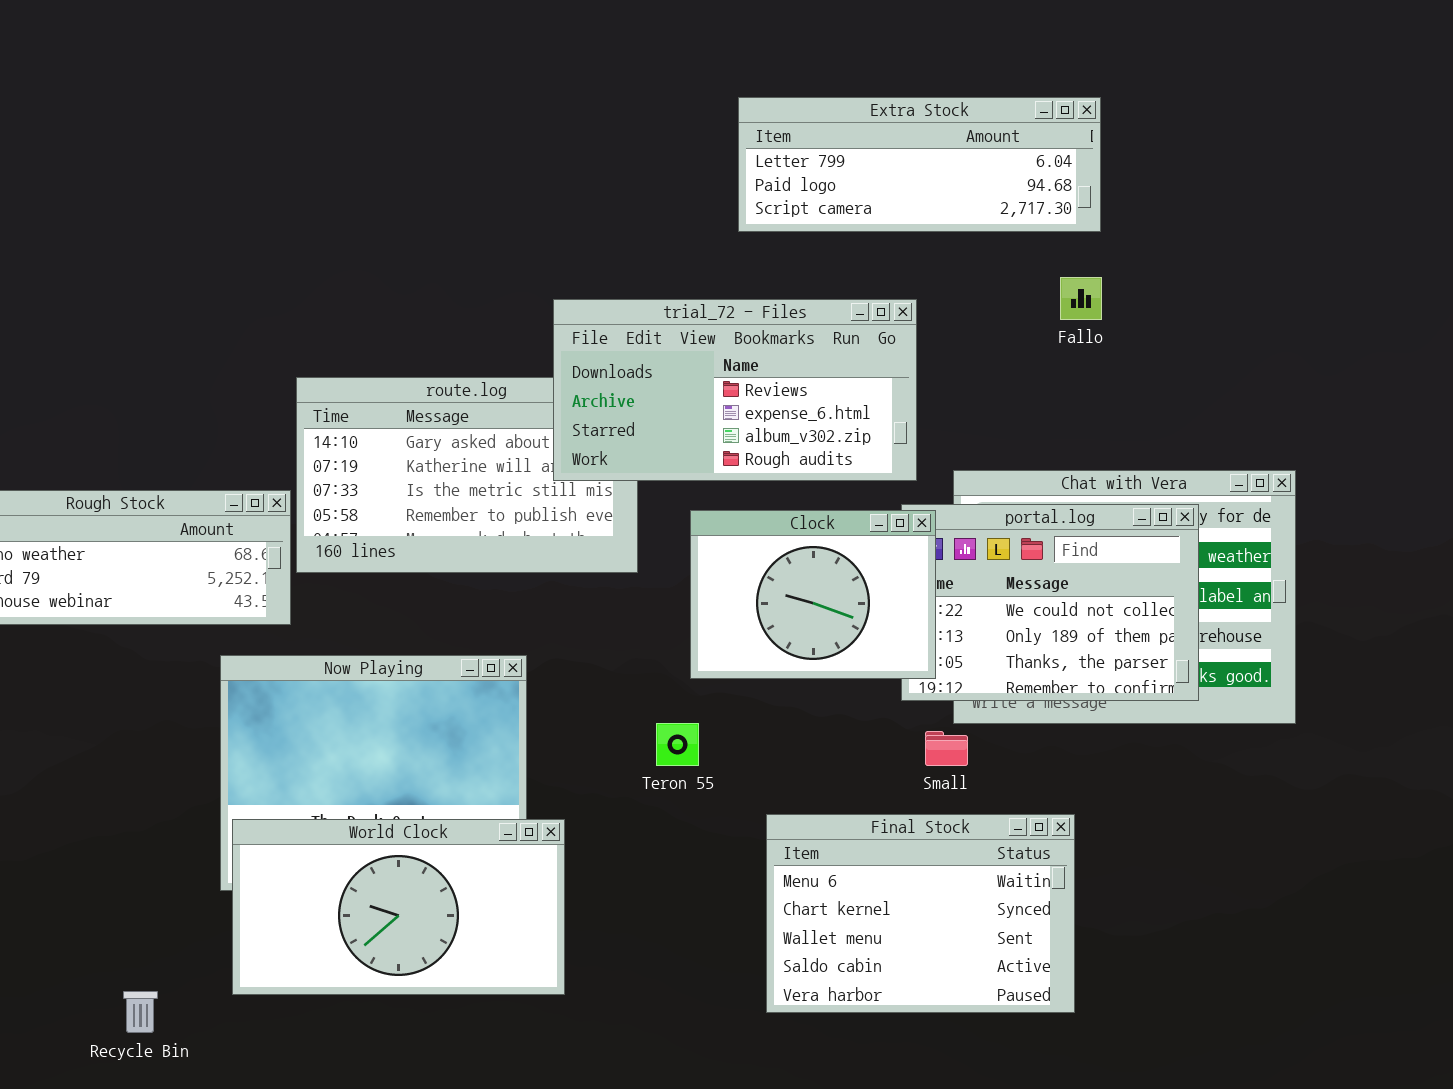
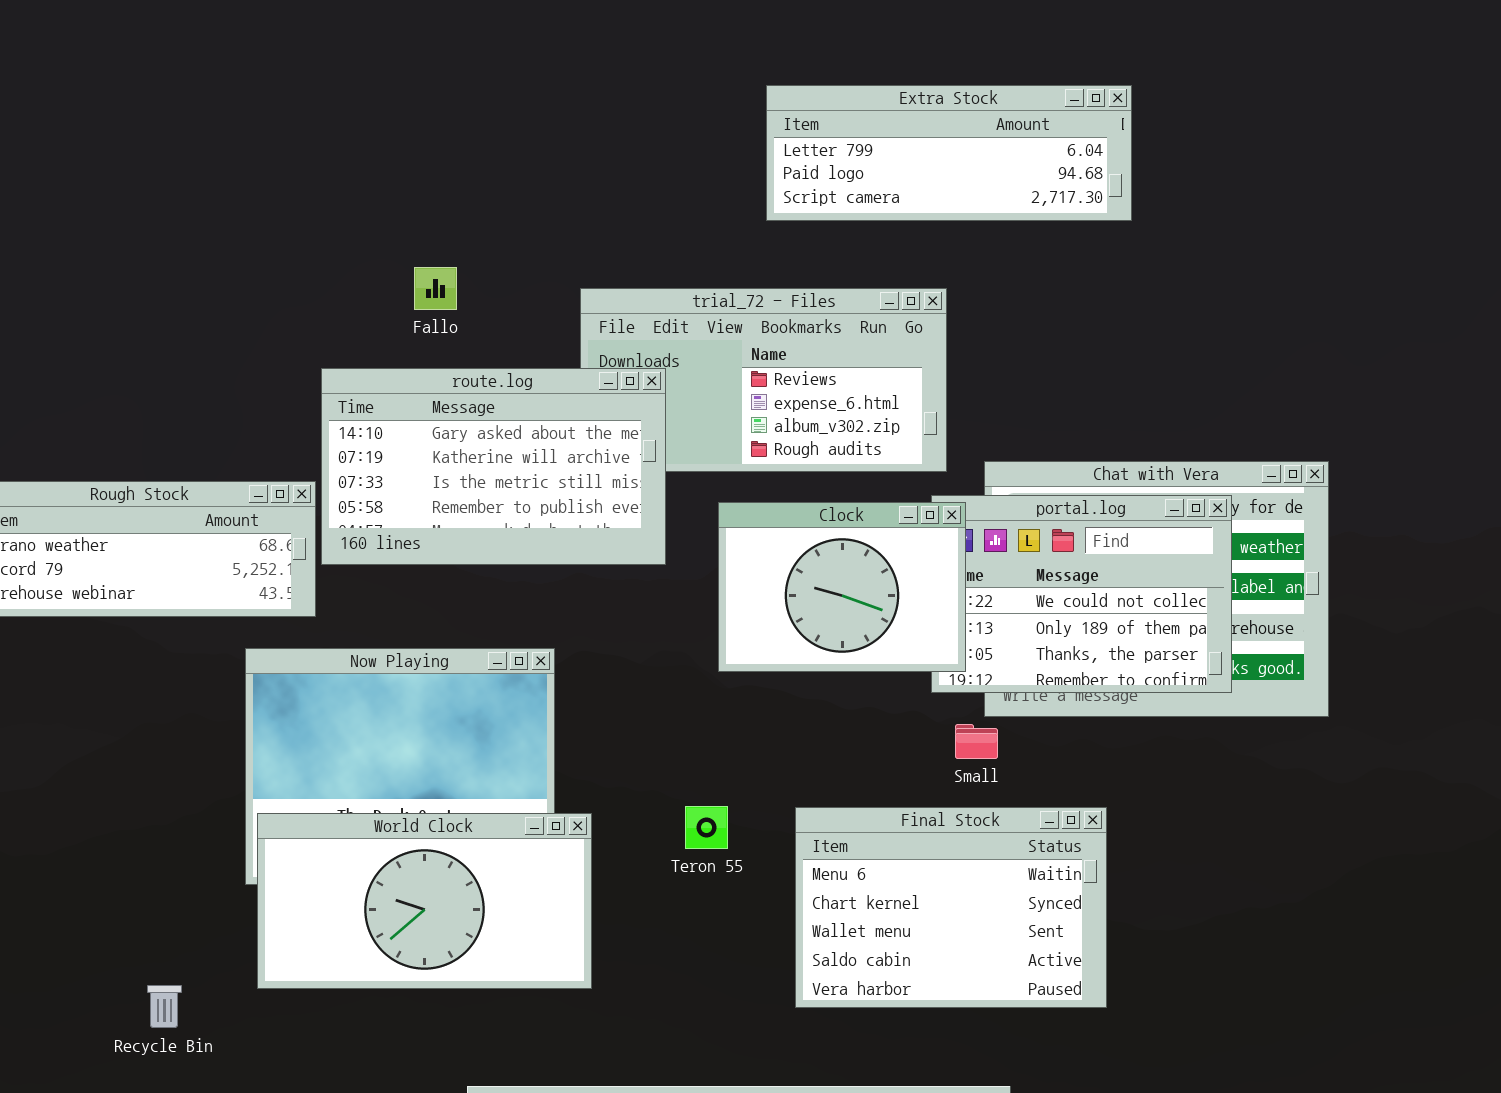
Fallo: [1060,277,1102,320] -> [414,267,457,310], moved
route.log: [296,377,638,573] -> [321,368,666,565], raised
Teron 55: [656,723,699,766] -> [685,806,728,849], moved

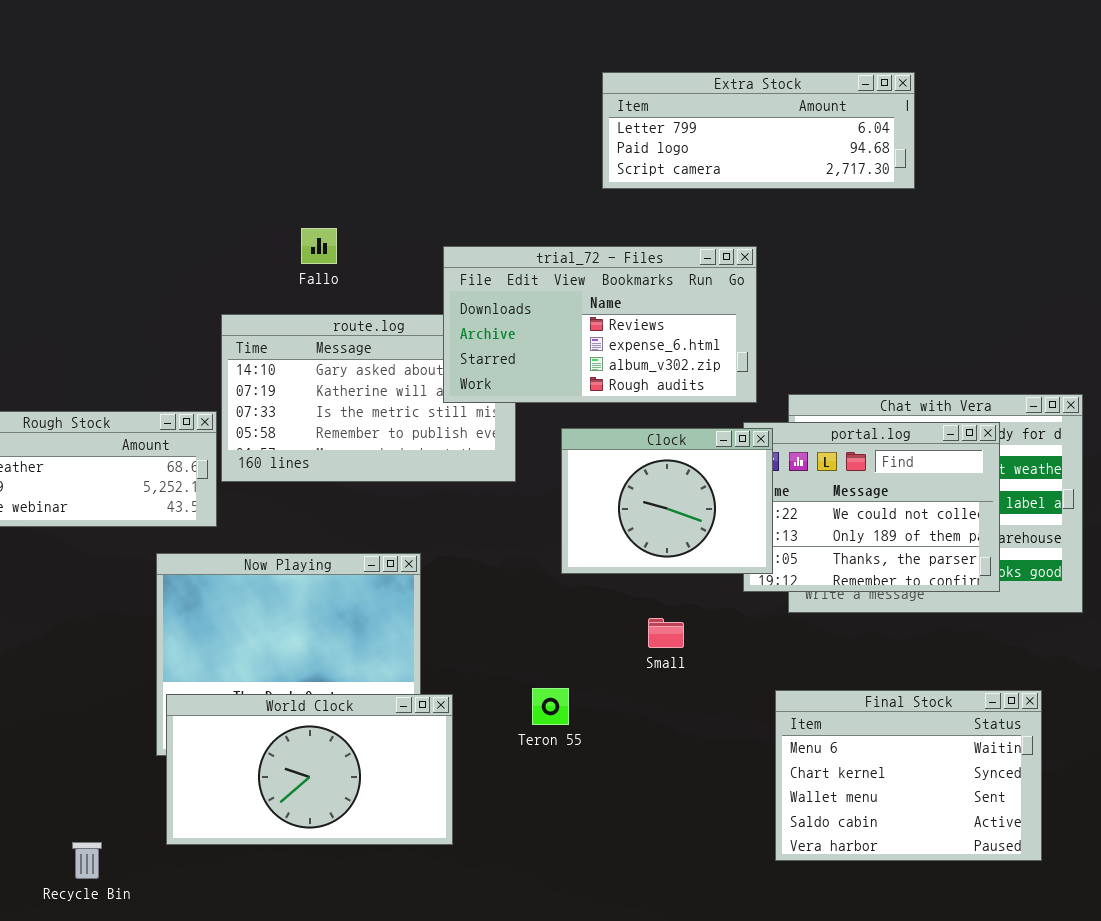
trial_72 - Files: [580,288,947,472] -> [443,246,757,403], raised
Small: [955,724,998,759] -> [648,618,684,648], moved
Final Stock: [795,807,1107,1008] -> [775,690,1042,861], moved

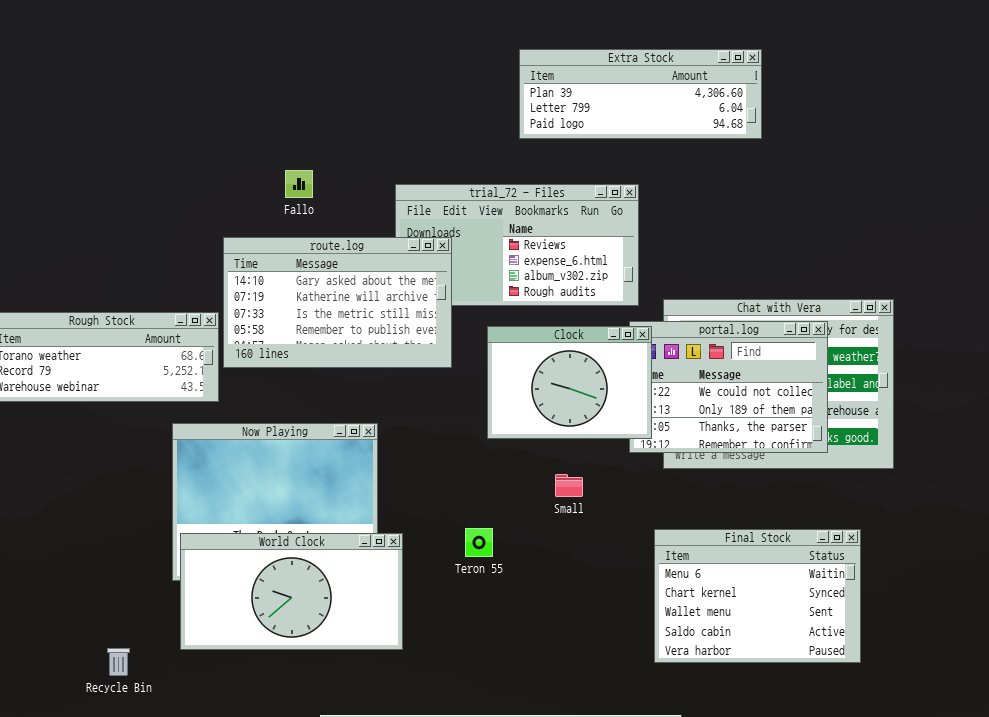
Extra Stock: [602,72,915,189] -> [519,49,762,139], scrolled up 1 row
route.log: [221,314,516,482] -> [223,237,452,368], raised

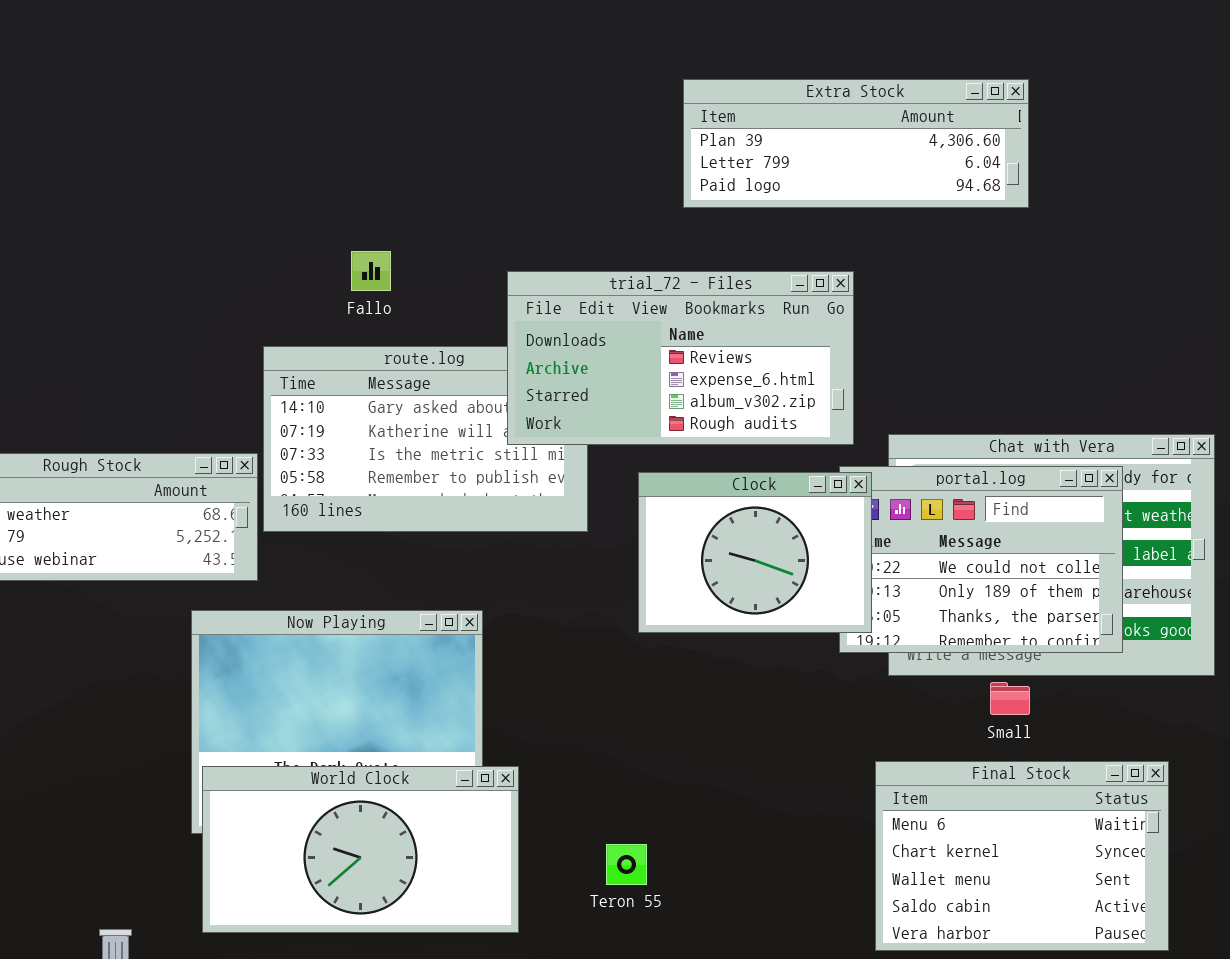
trial_72 - Files: [395,184,639,306] -> [507,271,854,445], raised
Small: [555,474,583,497] -> [990,682,1030,715], moved
Teron 55: [465,528,493,557] -> [606,844,647,885], moved

